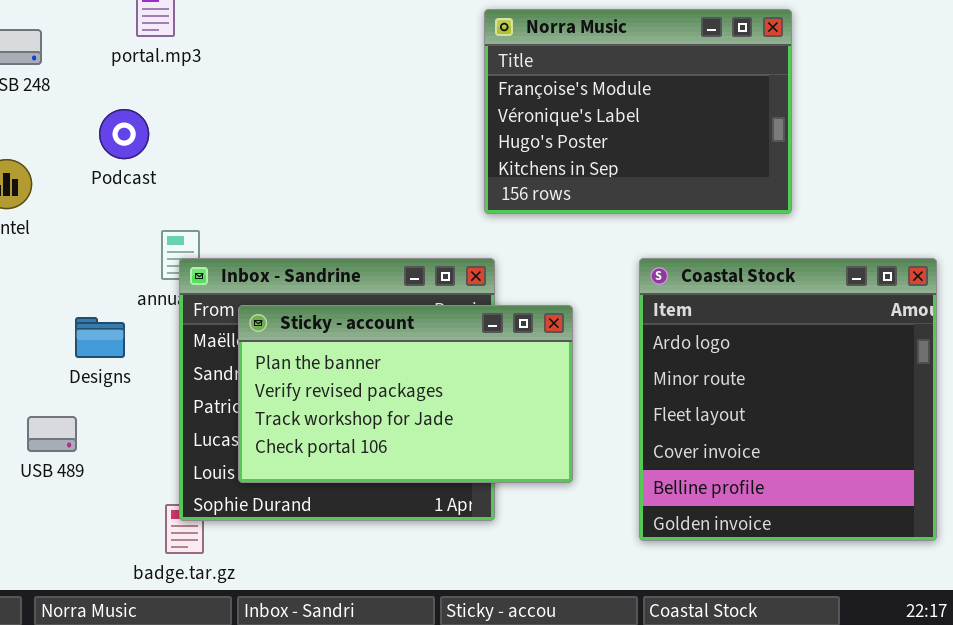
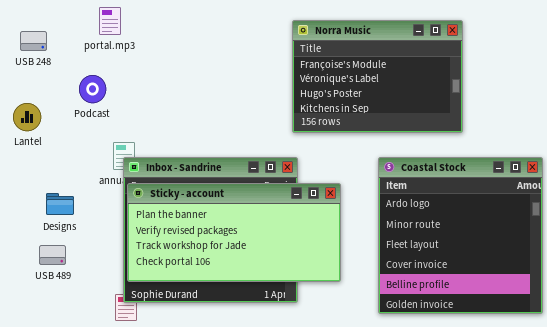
Sticky - account: [238,305,573,483] -> [127,183,341,282], resized
Designs: [75,317,125,358] -> [46,193,74,215], moved

